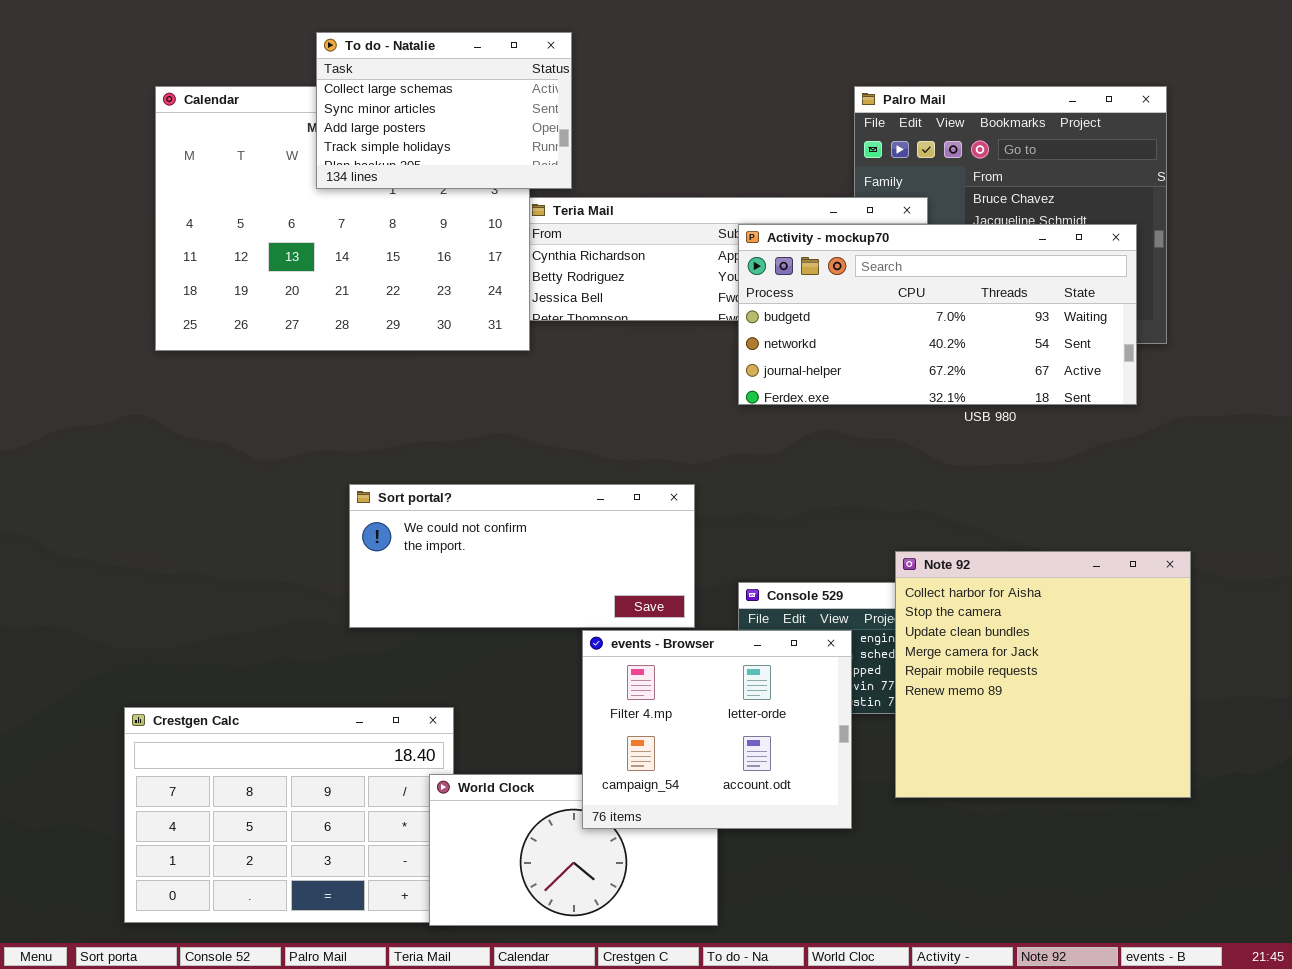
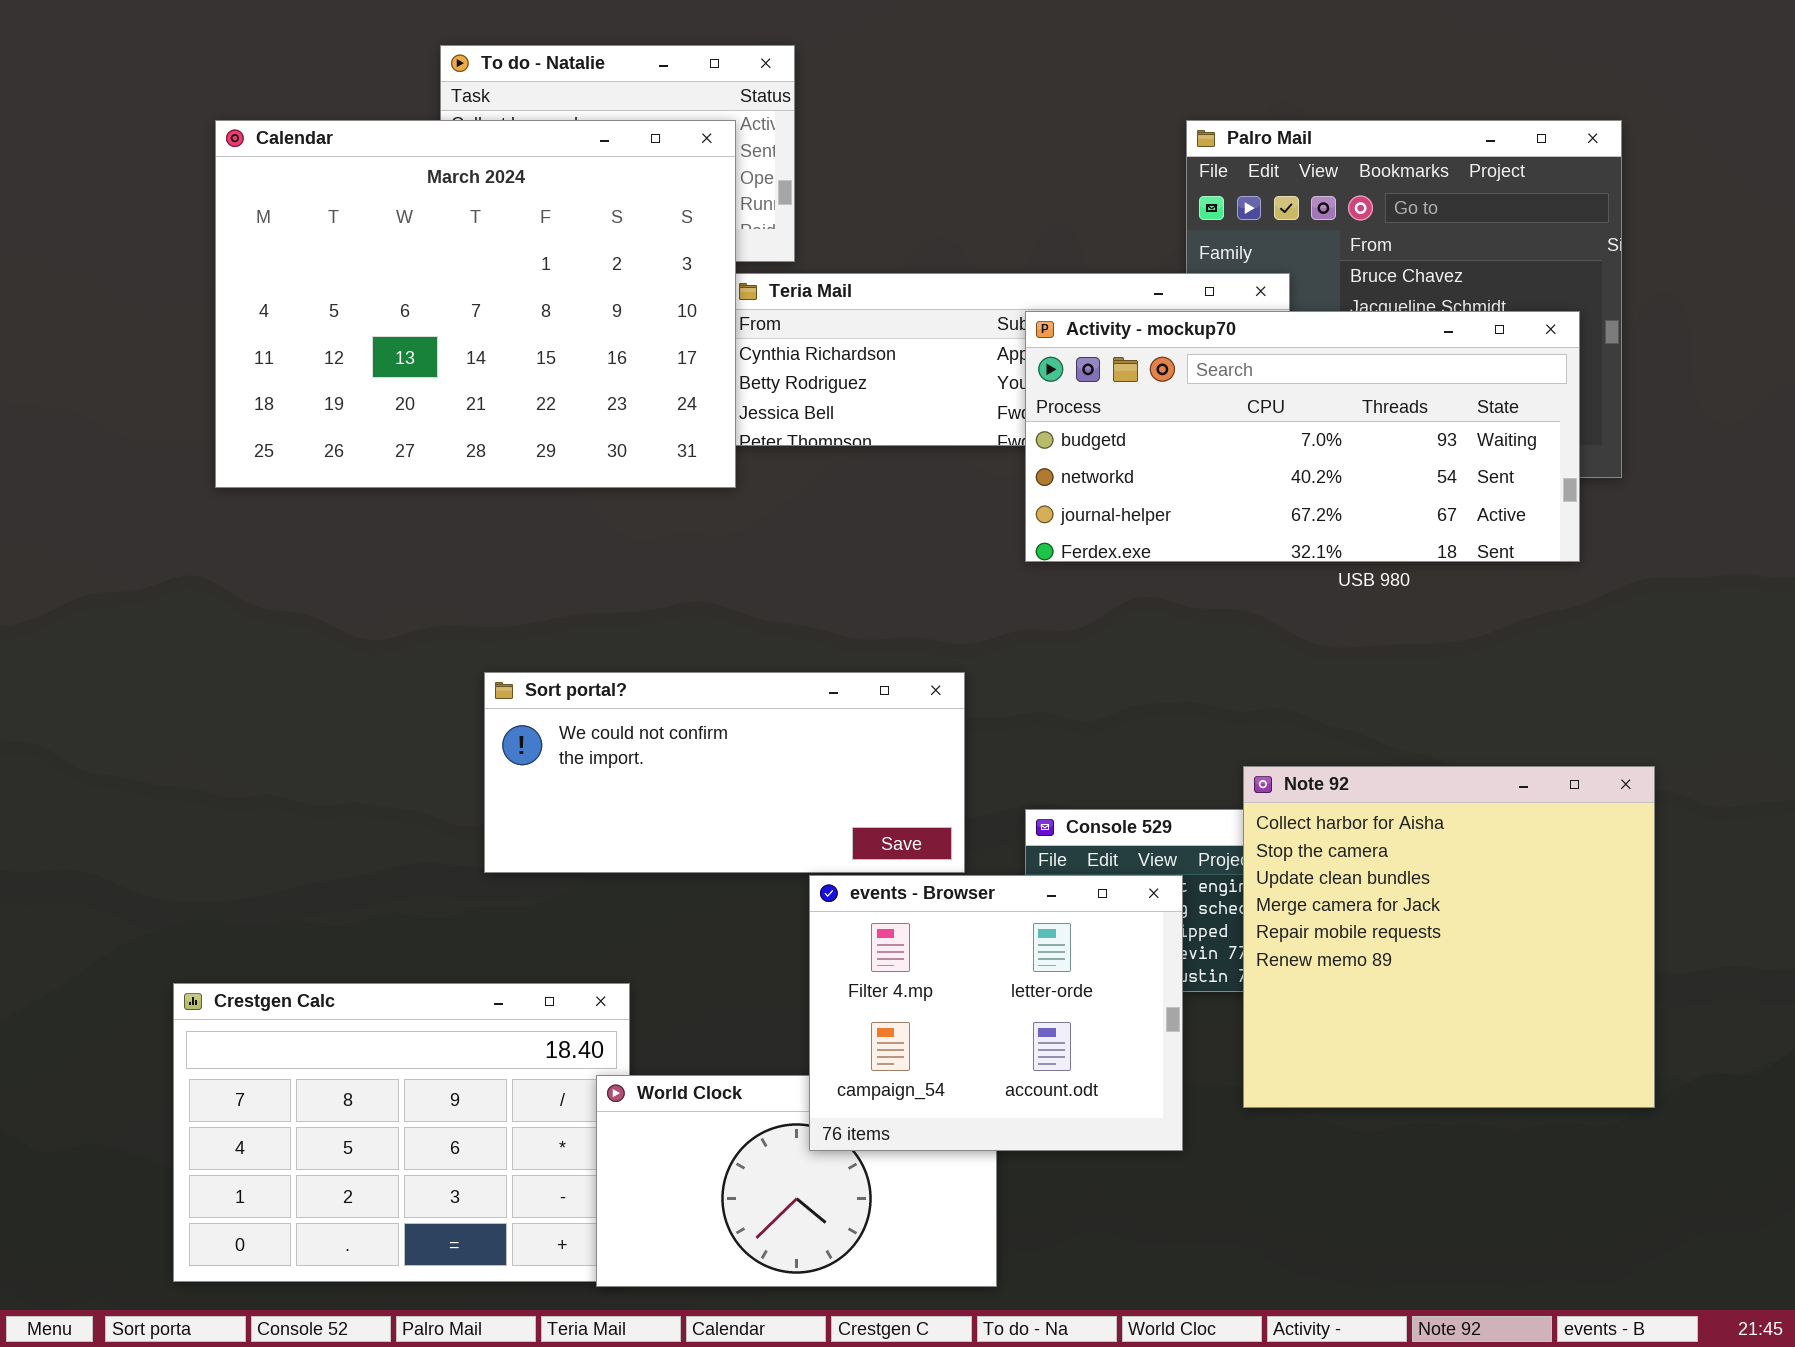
Calendar: [155,86,530,351] -> [215,120,736,488], raised

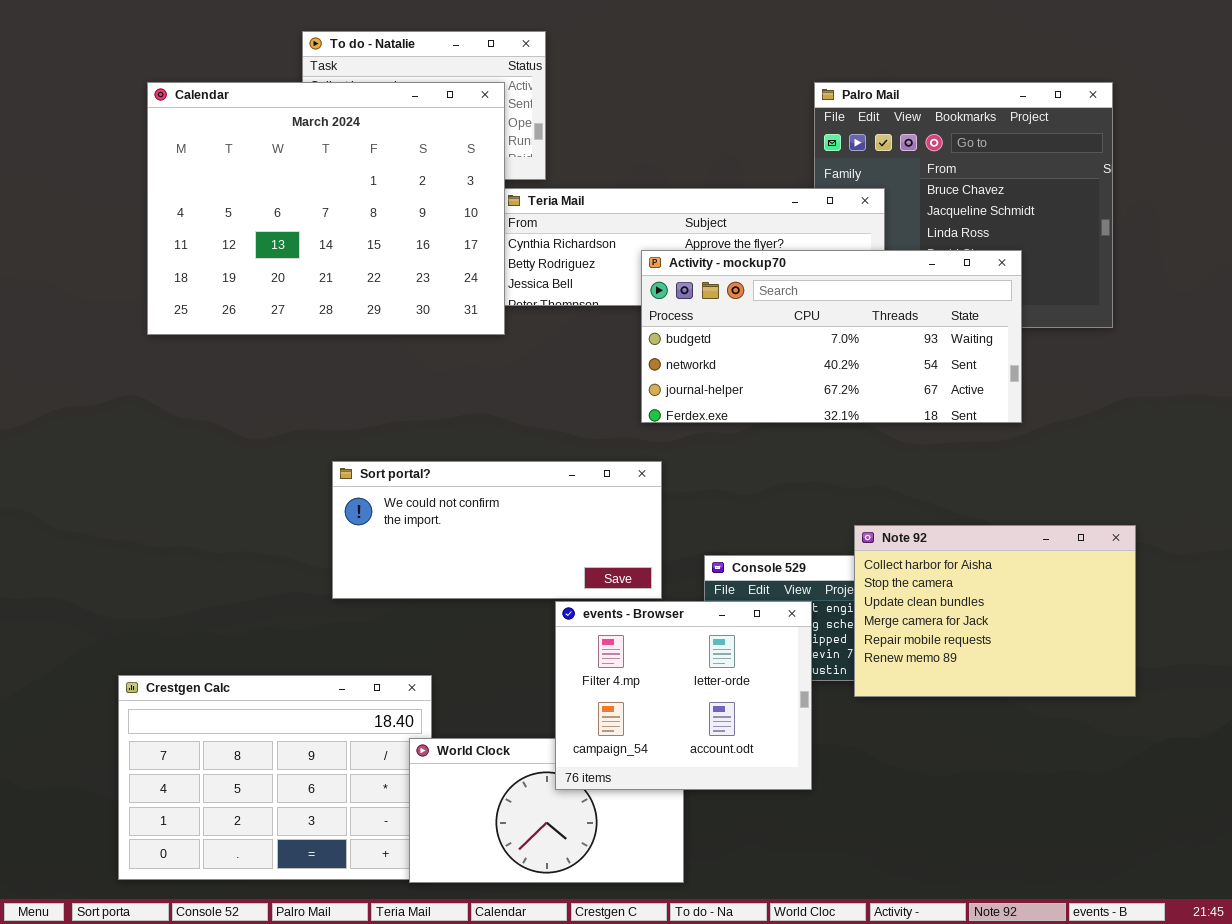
Activity - mockup70: [1025,311,1580,562] -> [641,250,1022,423], moved
Note 92: [1243,766,1655,1108] -> [854,525,1136,697], resized

